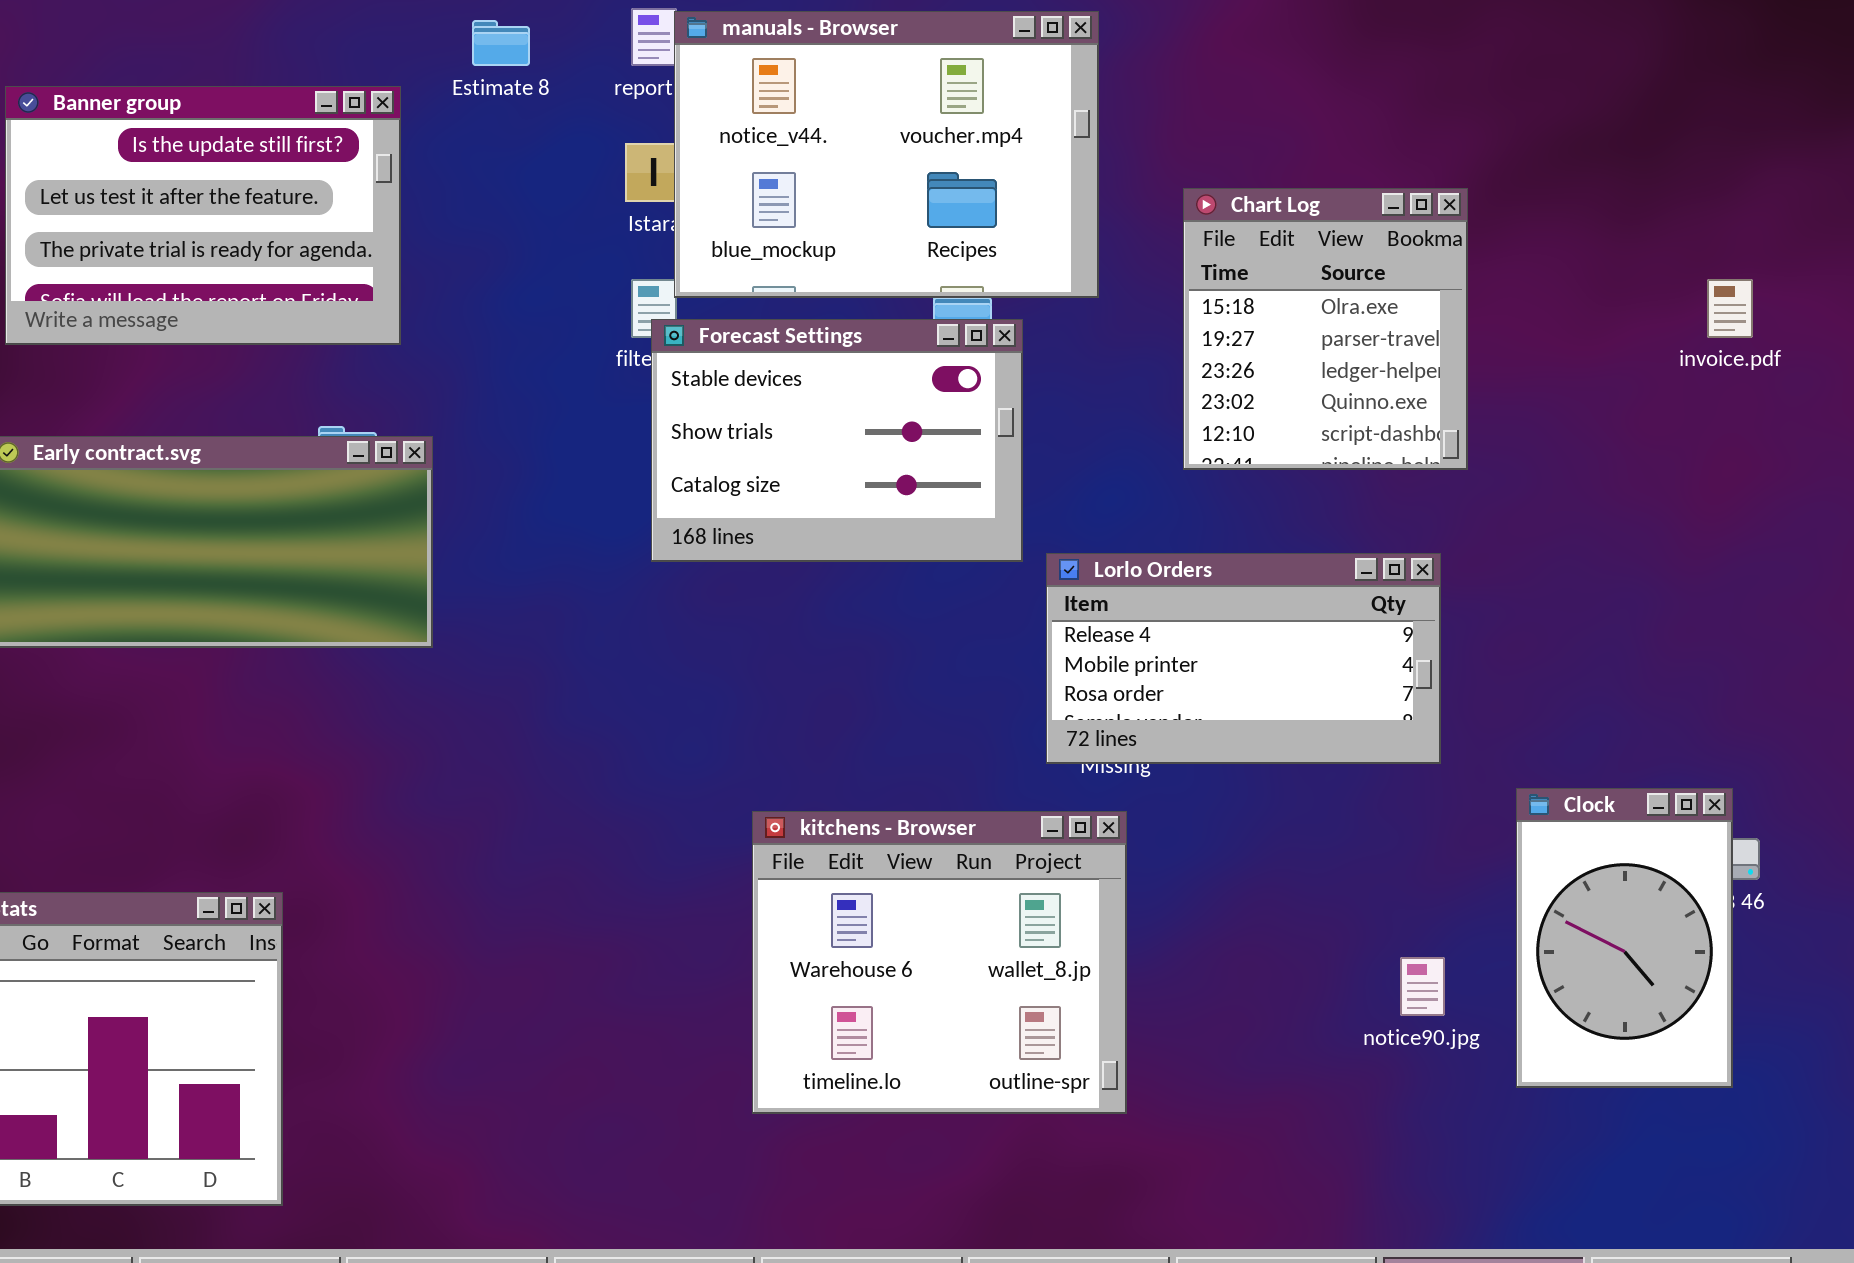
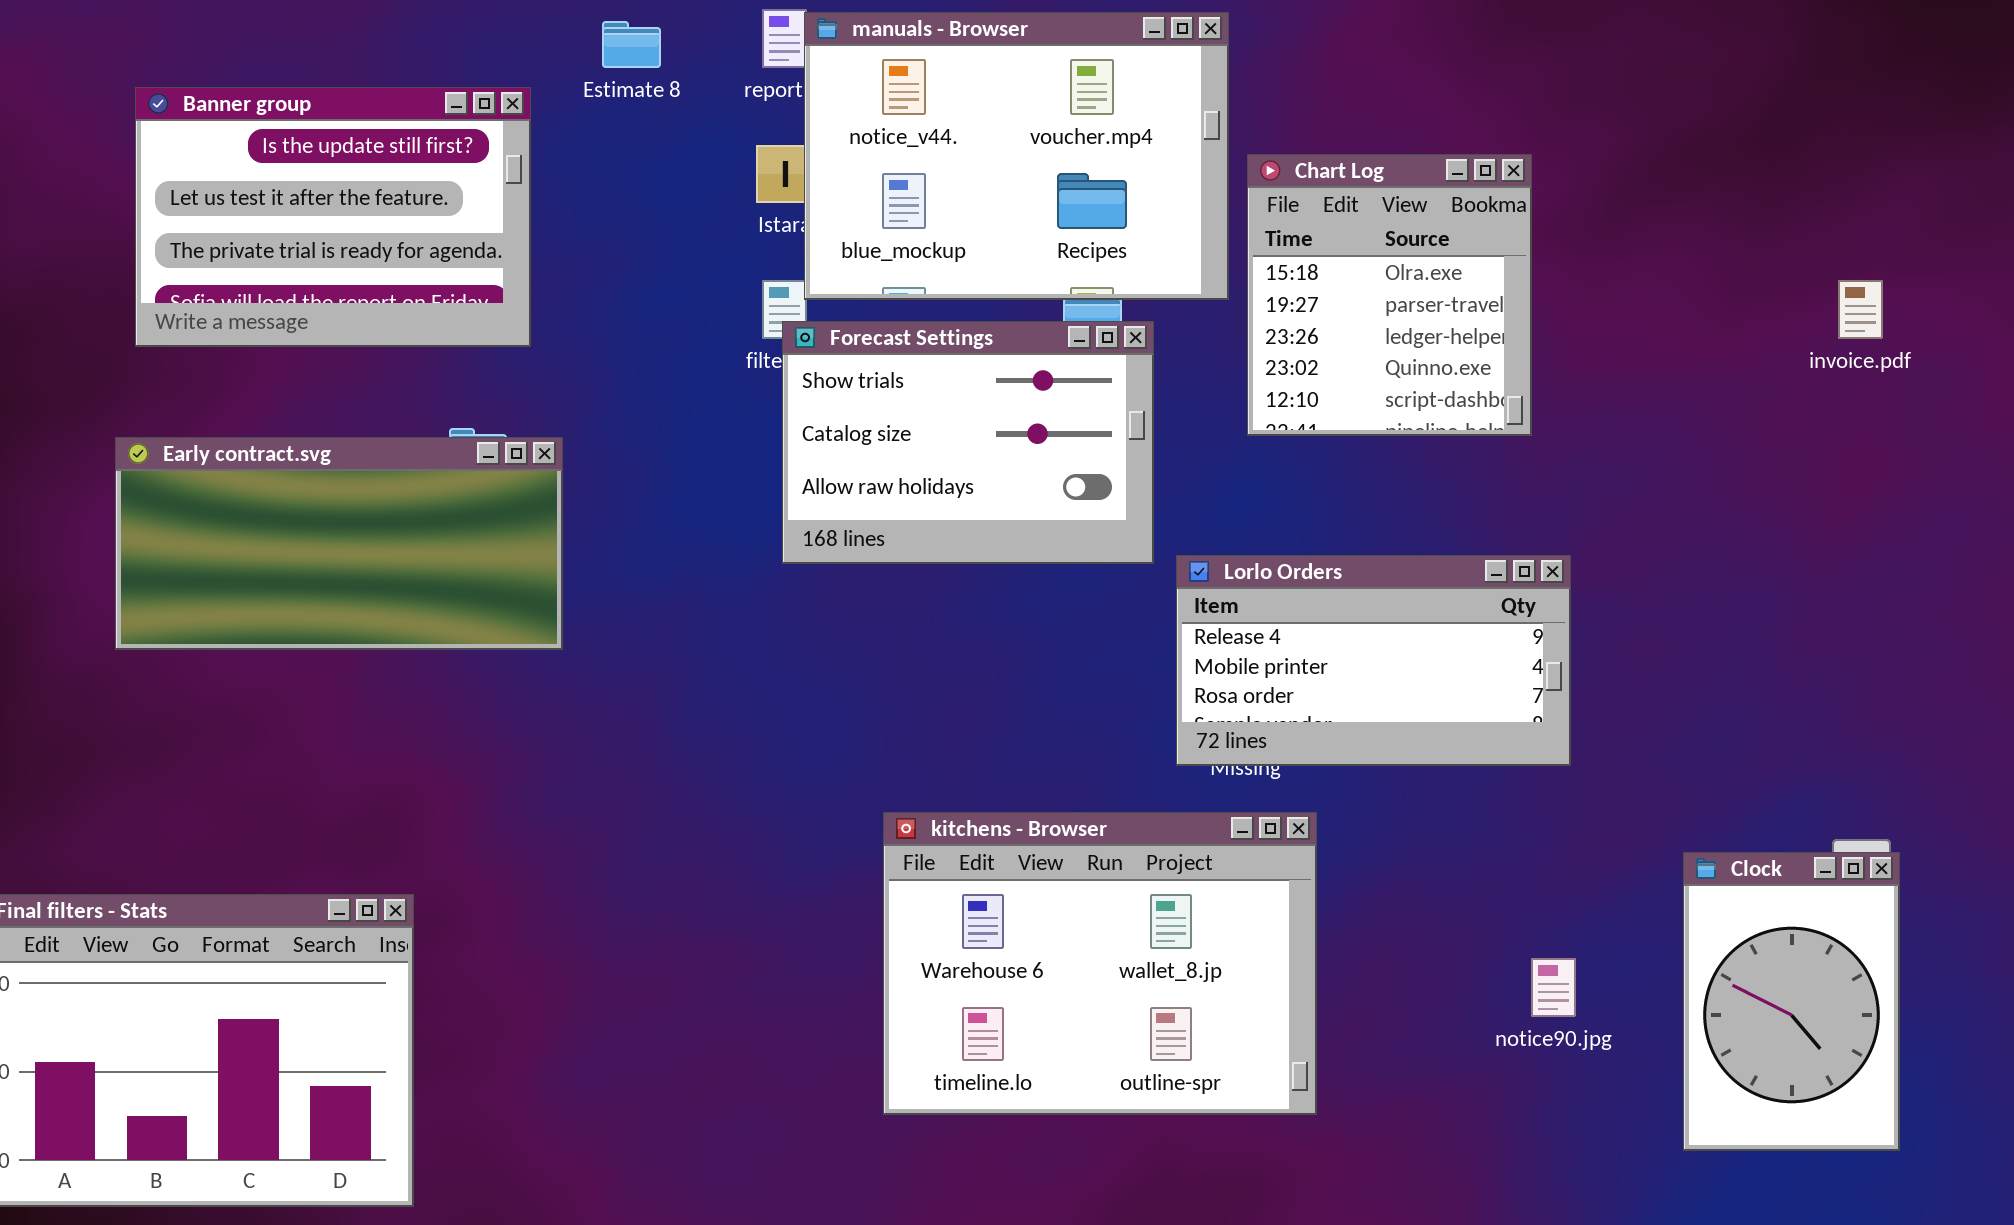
Chart Log: [1183,188,1468,470] -> [1247,154,1532,436], moved
Forecast Settings: [651,319,1023,562] -> [782,321,1154,564], scrolled down 1 row
Clock: [1516,788,1733,1088] -> [1683,852,1900,1151], moved
kitchens - Browser: [752,811,1127,1114] -> [883,812,1317,1115], resized

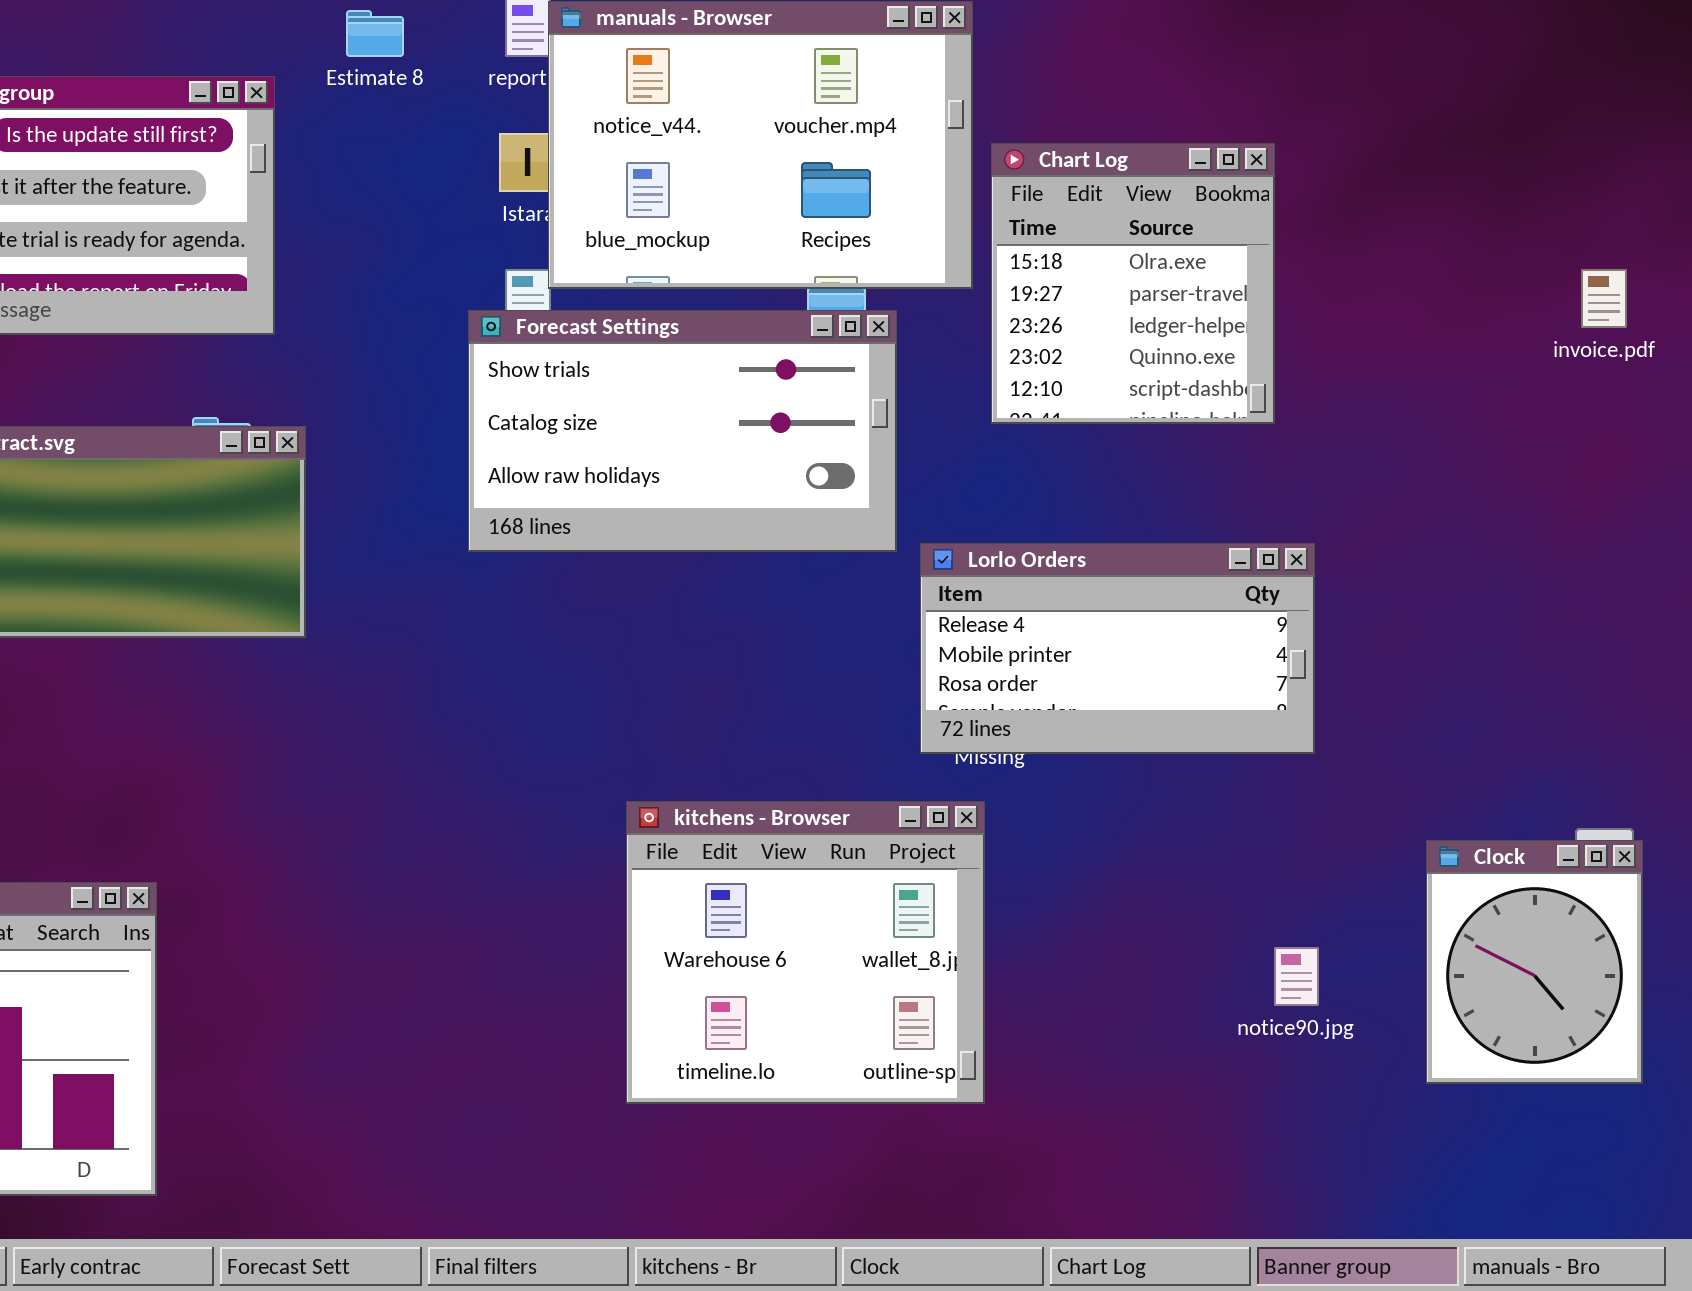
Forecast Settings: [782,321,1154,564] -> [468,310,897,552], resized
kitchens - Browser: [883,812,1317,1115] -> [626,801,985,1104], resized
Clock: [1683,852,1900,1151] -> [1426,840,1643,1084], resized

